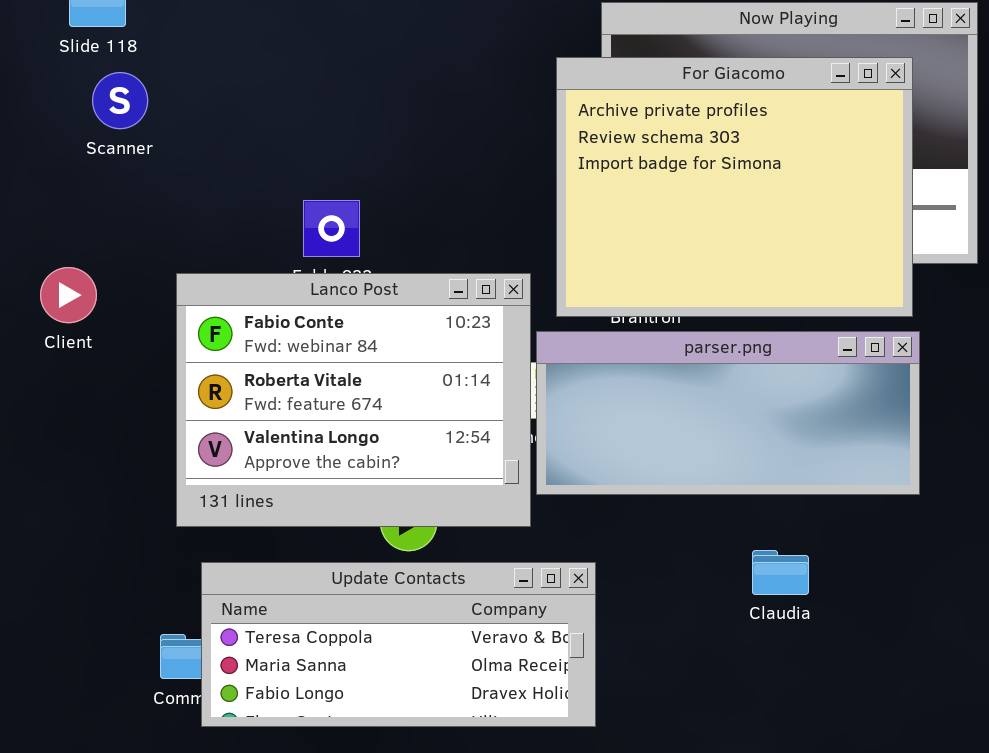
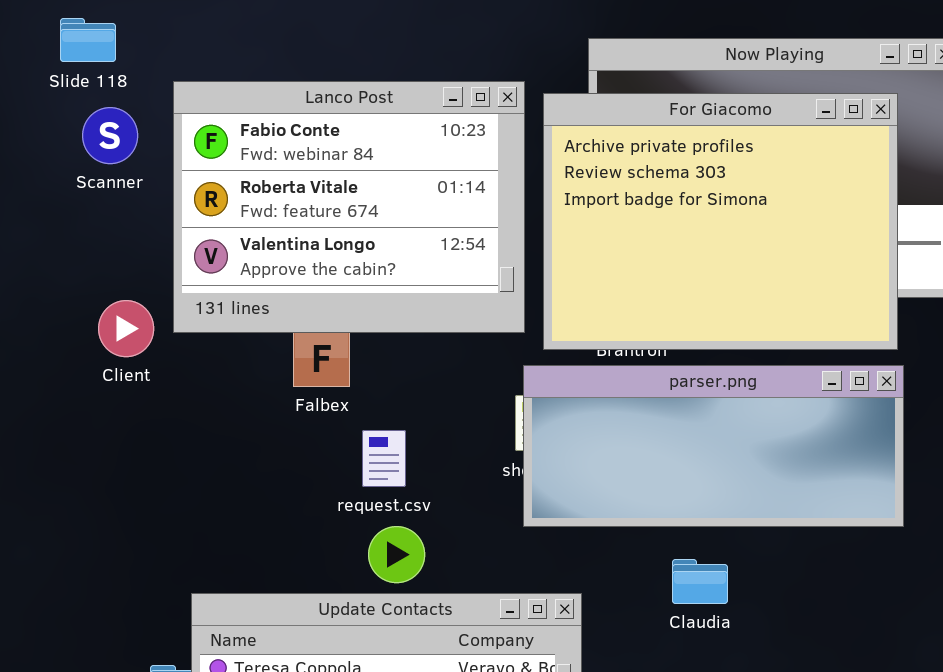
Client: [40,267,97,323] -> [98,300,154,357], moved
Lanco Post: [176,273,531,527] -> [173,81,525,333], moved
Claudia: [752,550,809,595] -> [672,559,728,604], moved

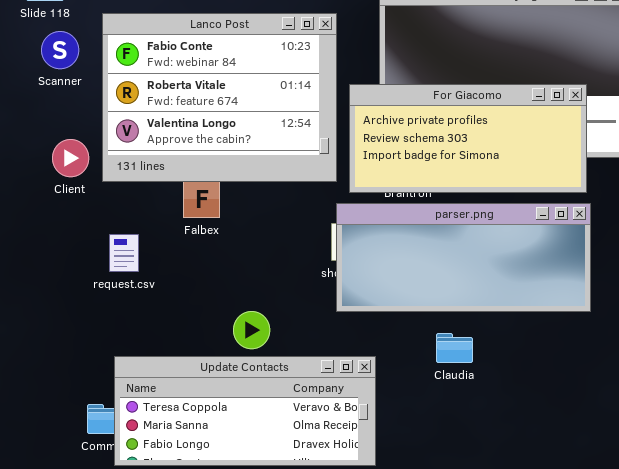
For Giacomo: [543,93,898,350] -> [349,84,587,193], resized
Client: [98,300,154,357] -> [52,139,89,177], moved
request.csv: [362,430,406,487] -> [109,234,139,272], moved

